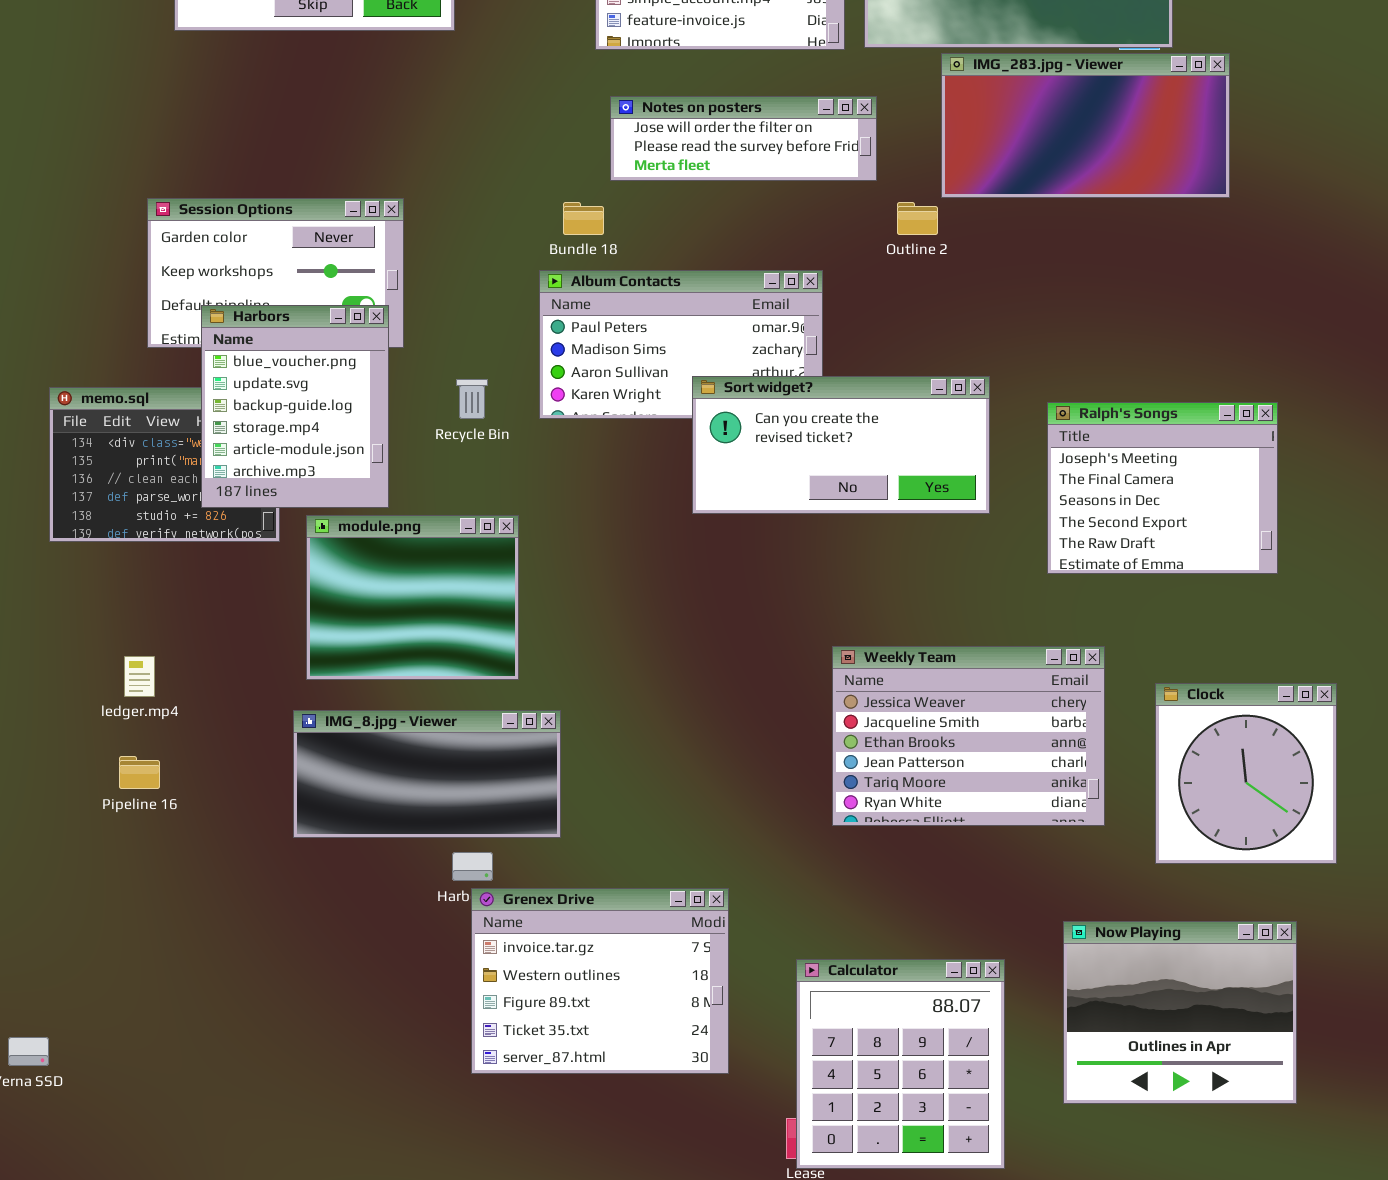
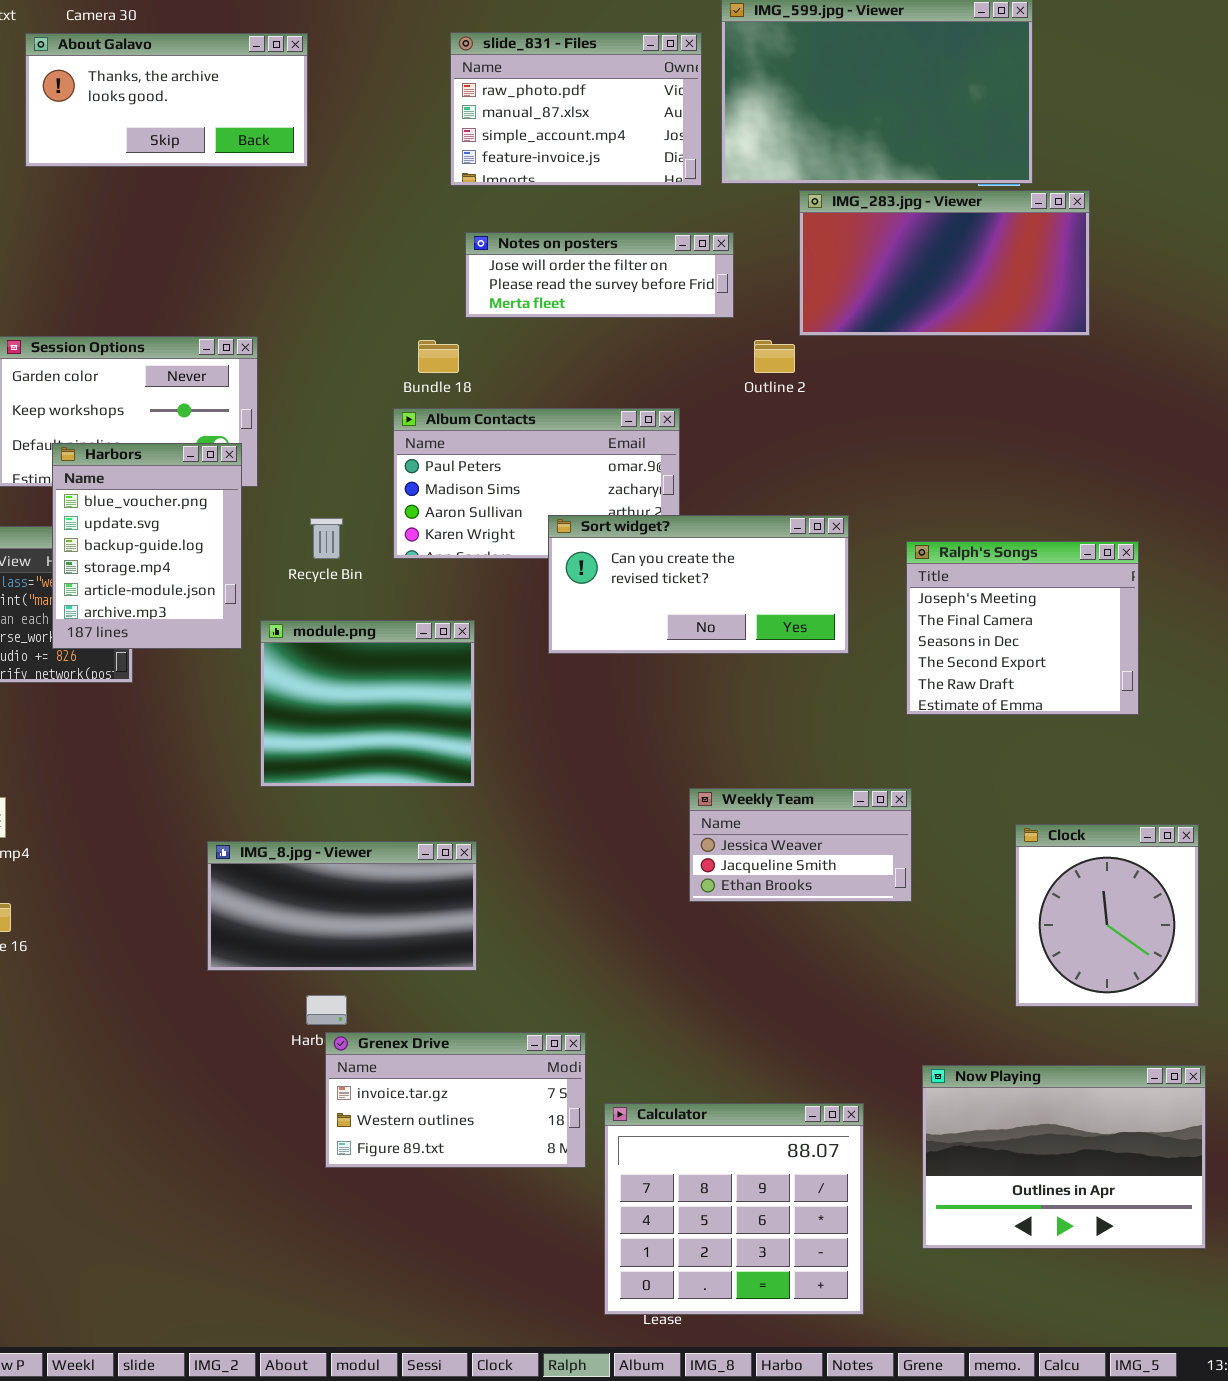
module.png: [306,515,519,680] -> [260,620,475,787], moved
Weekly Team: [832,646,1105,826] -> [689,788,912,902], resized
IMG_8.jpg - Viewer: [293,710,561,838] -> [207,841,477,971], moved
Grenex Drive: [471,888,729,1074] -> [325,1032,586,1168], resized
Now Playing: [1063,921,1297,1104] -> [922,1065,1206,1249], resized
Calculator: [796,959,1005,1169] -> [604,1103,864,1315], resized

